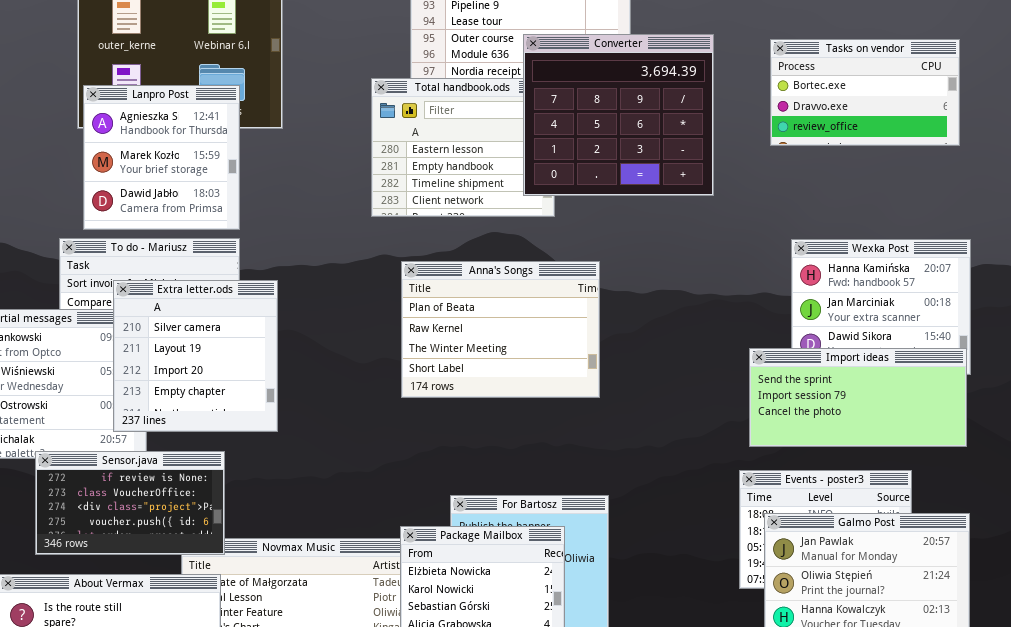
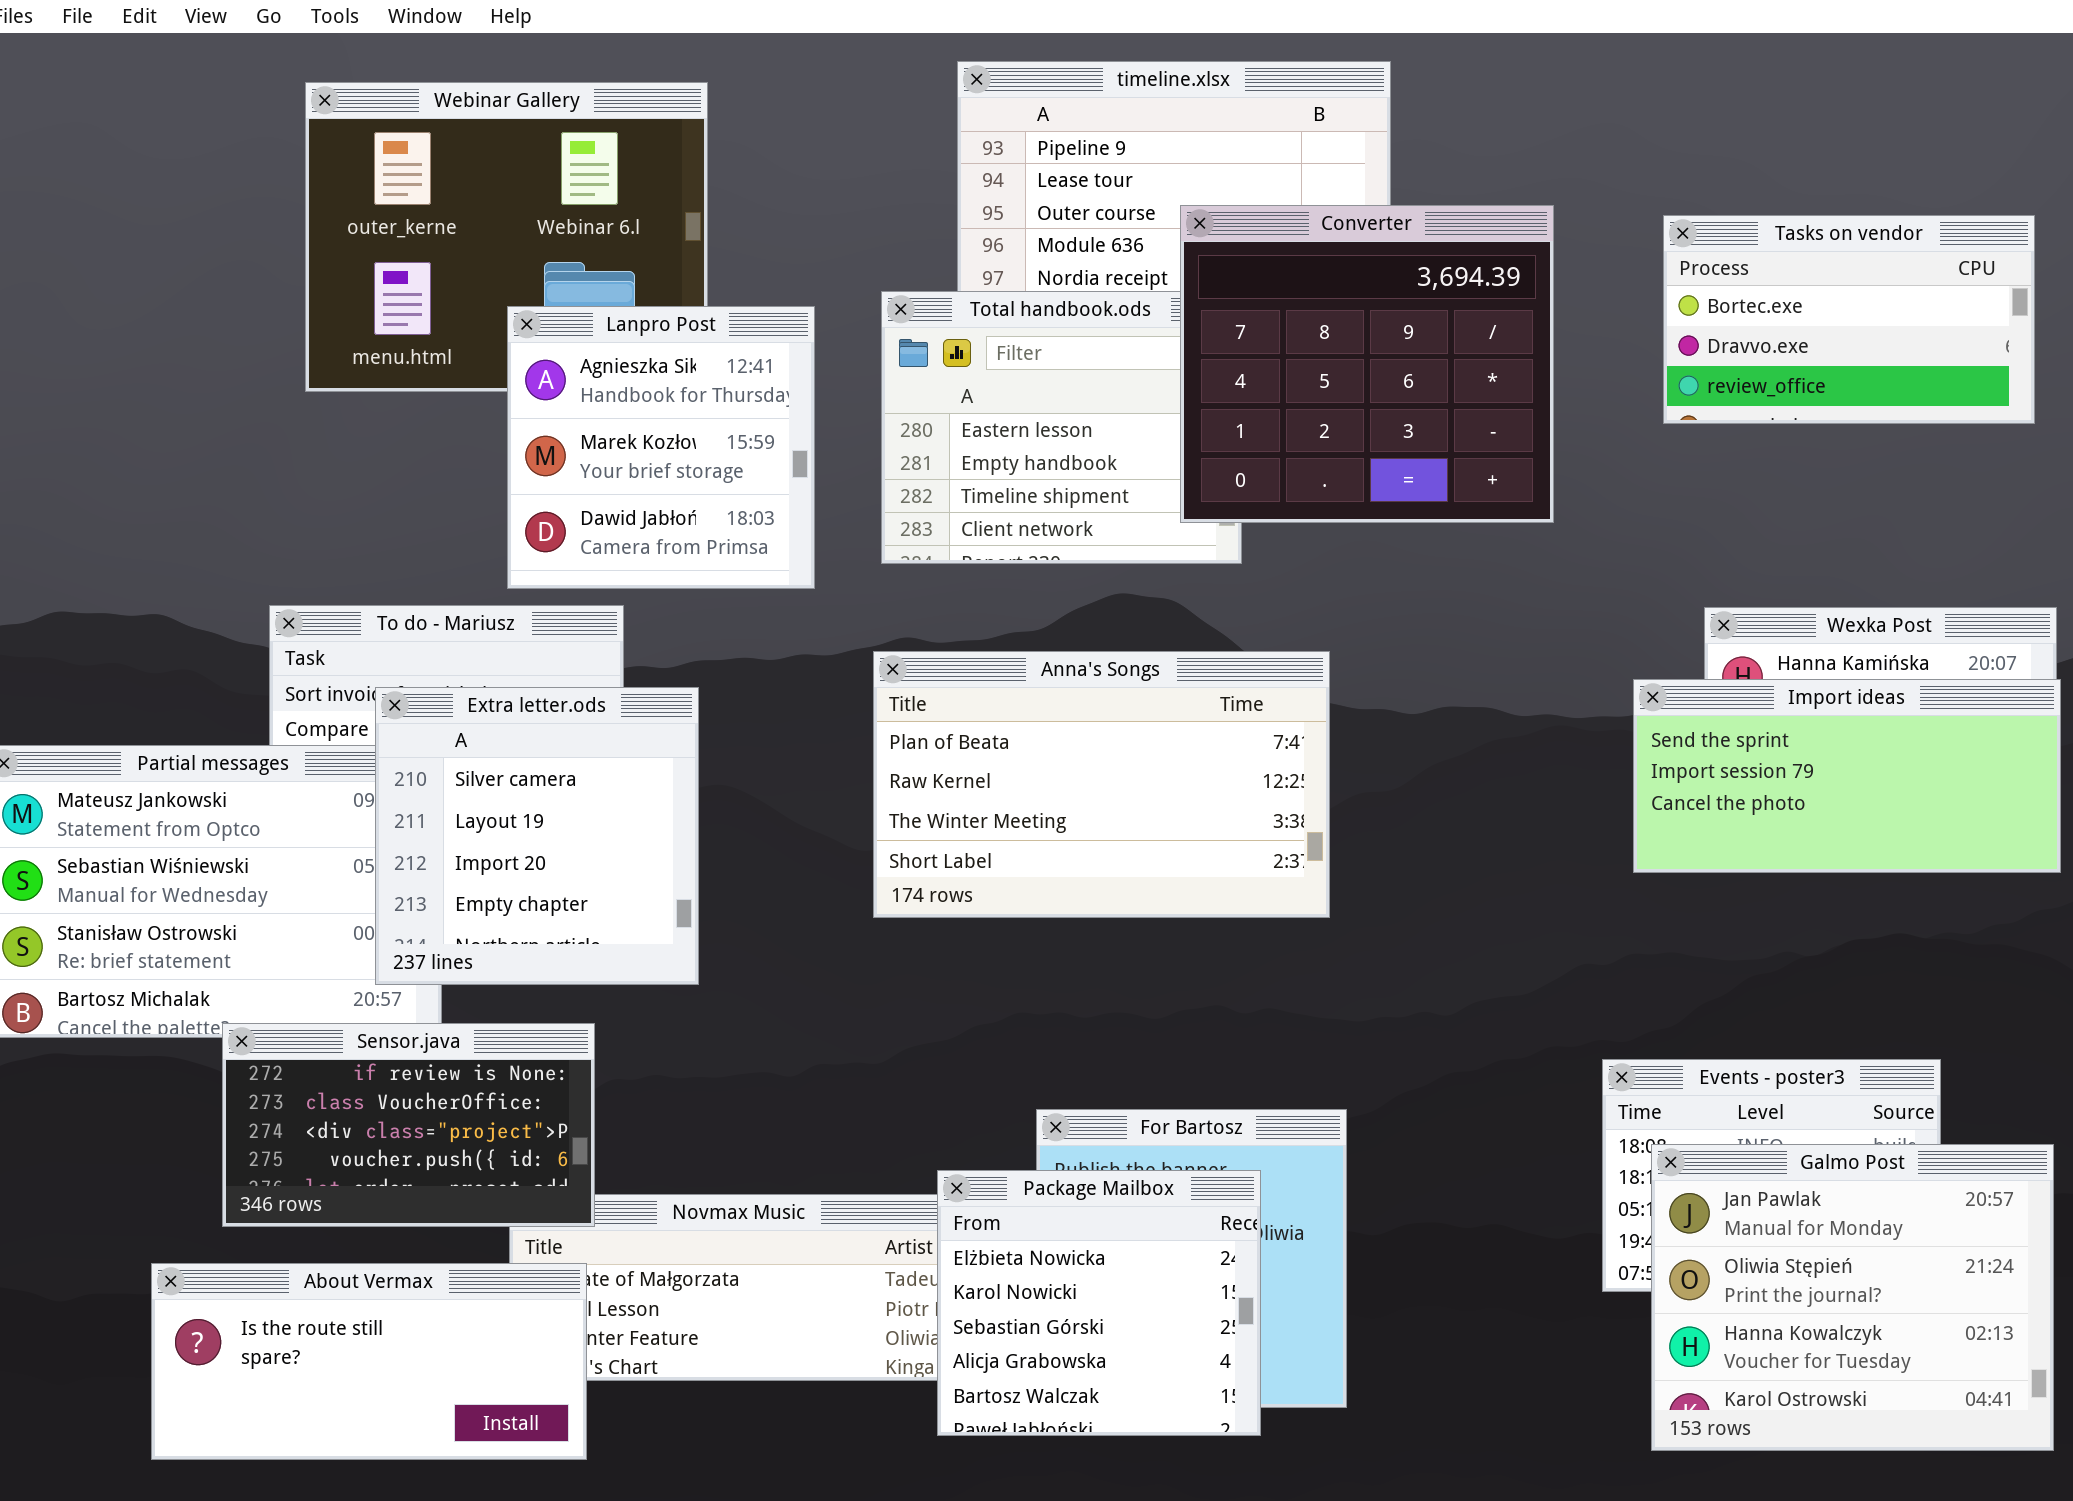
Lanpro Post: [83,85,240,230] -> [507,306,815,589], moved
Anna's Songs: [401,261,600,398] -> [873,651,1330,918], resized
Import ideas: [749,348,967,447] -> [1633,679,2061,873], moved

